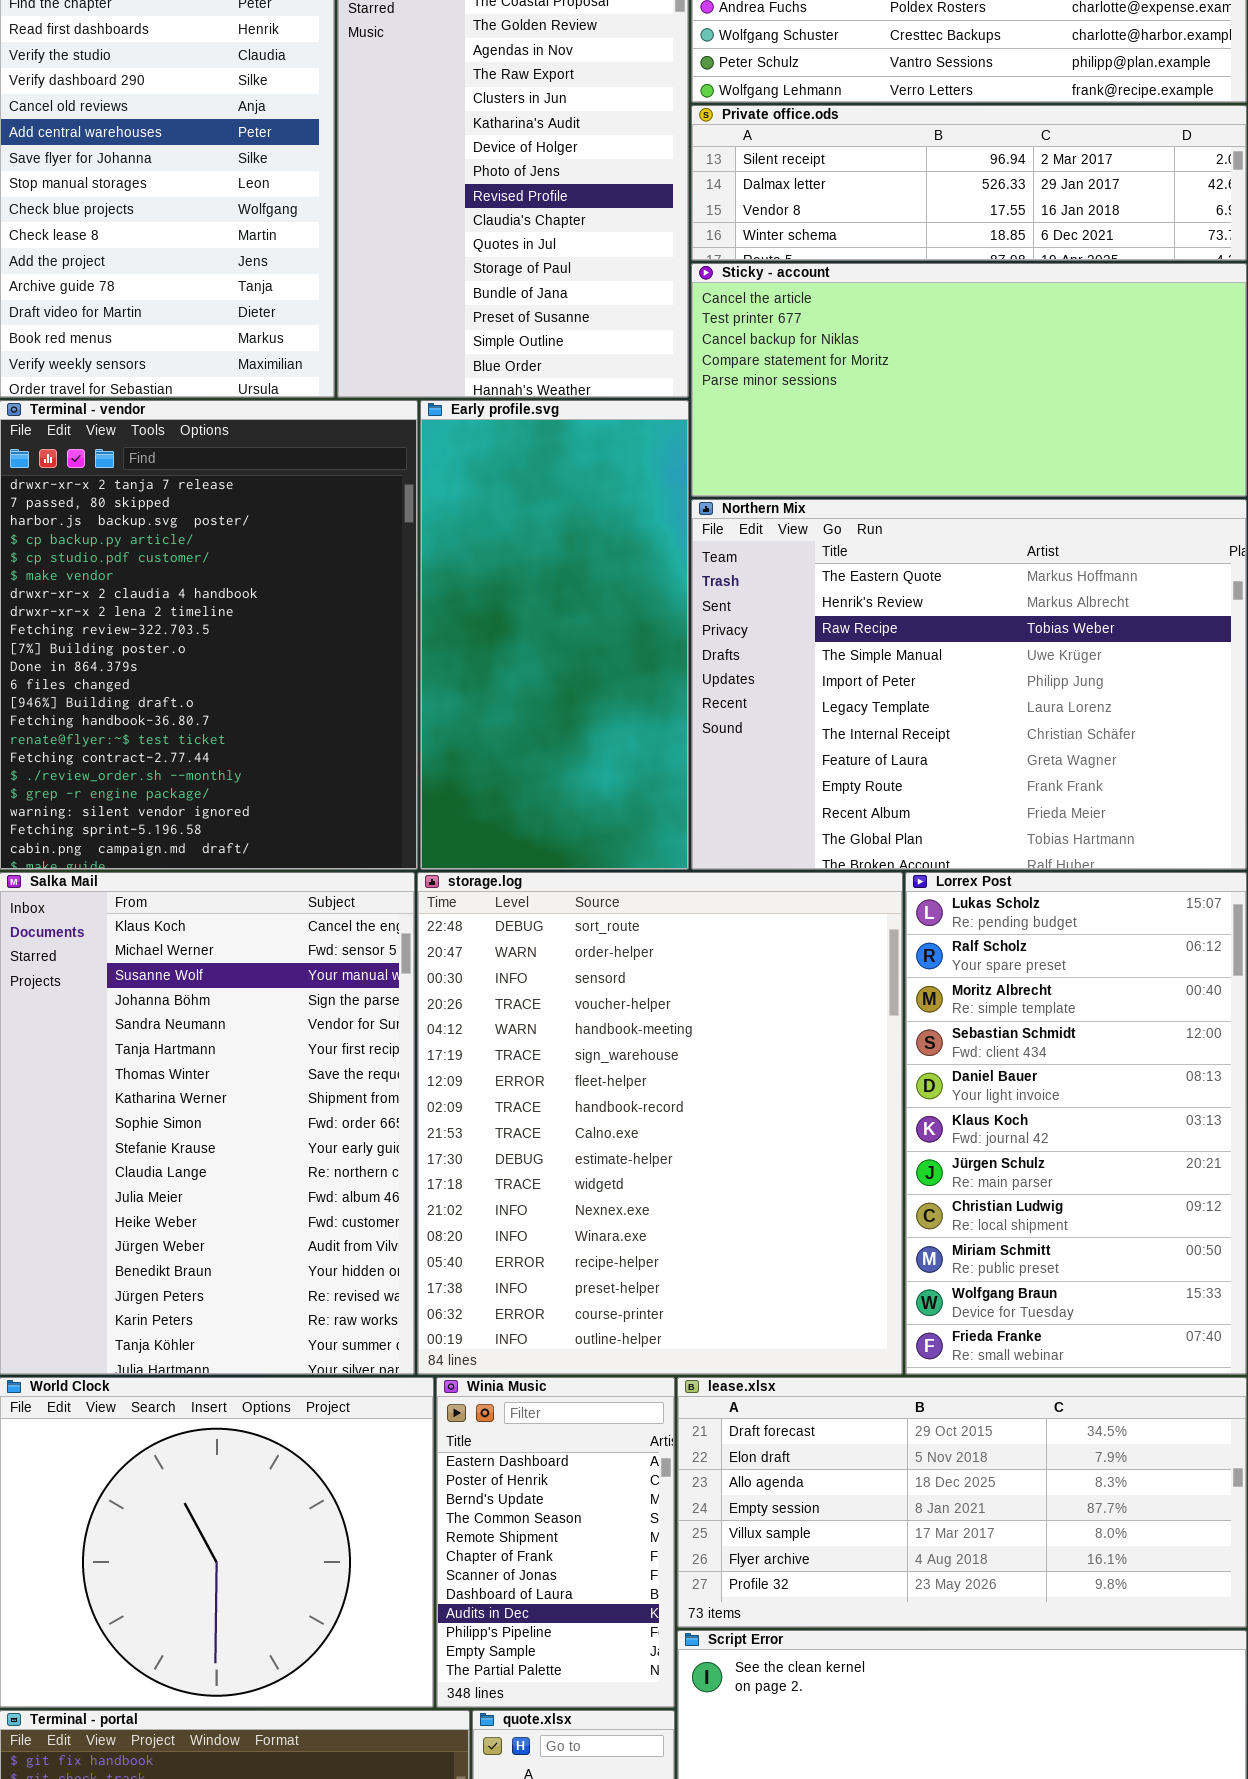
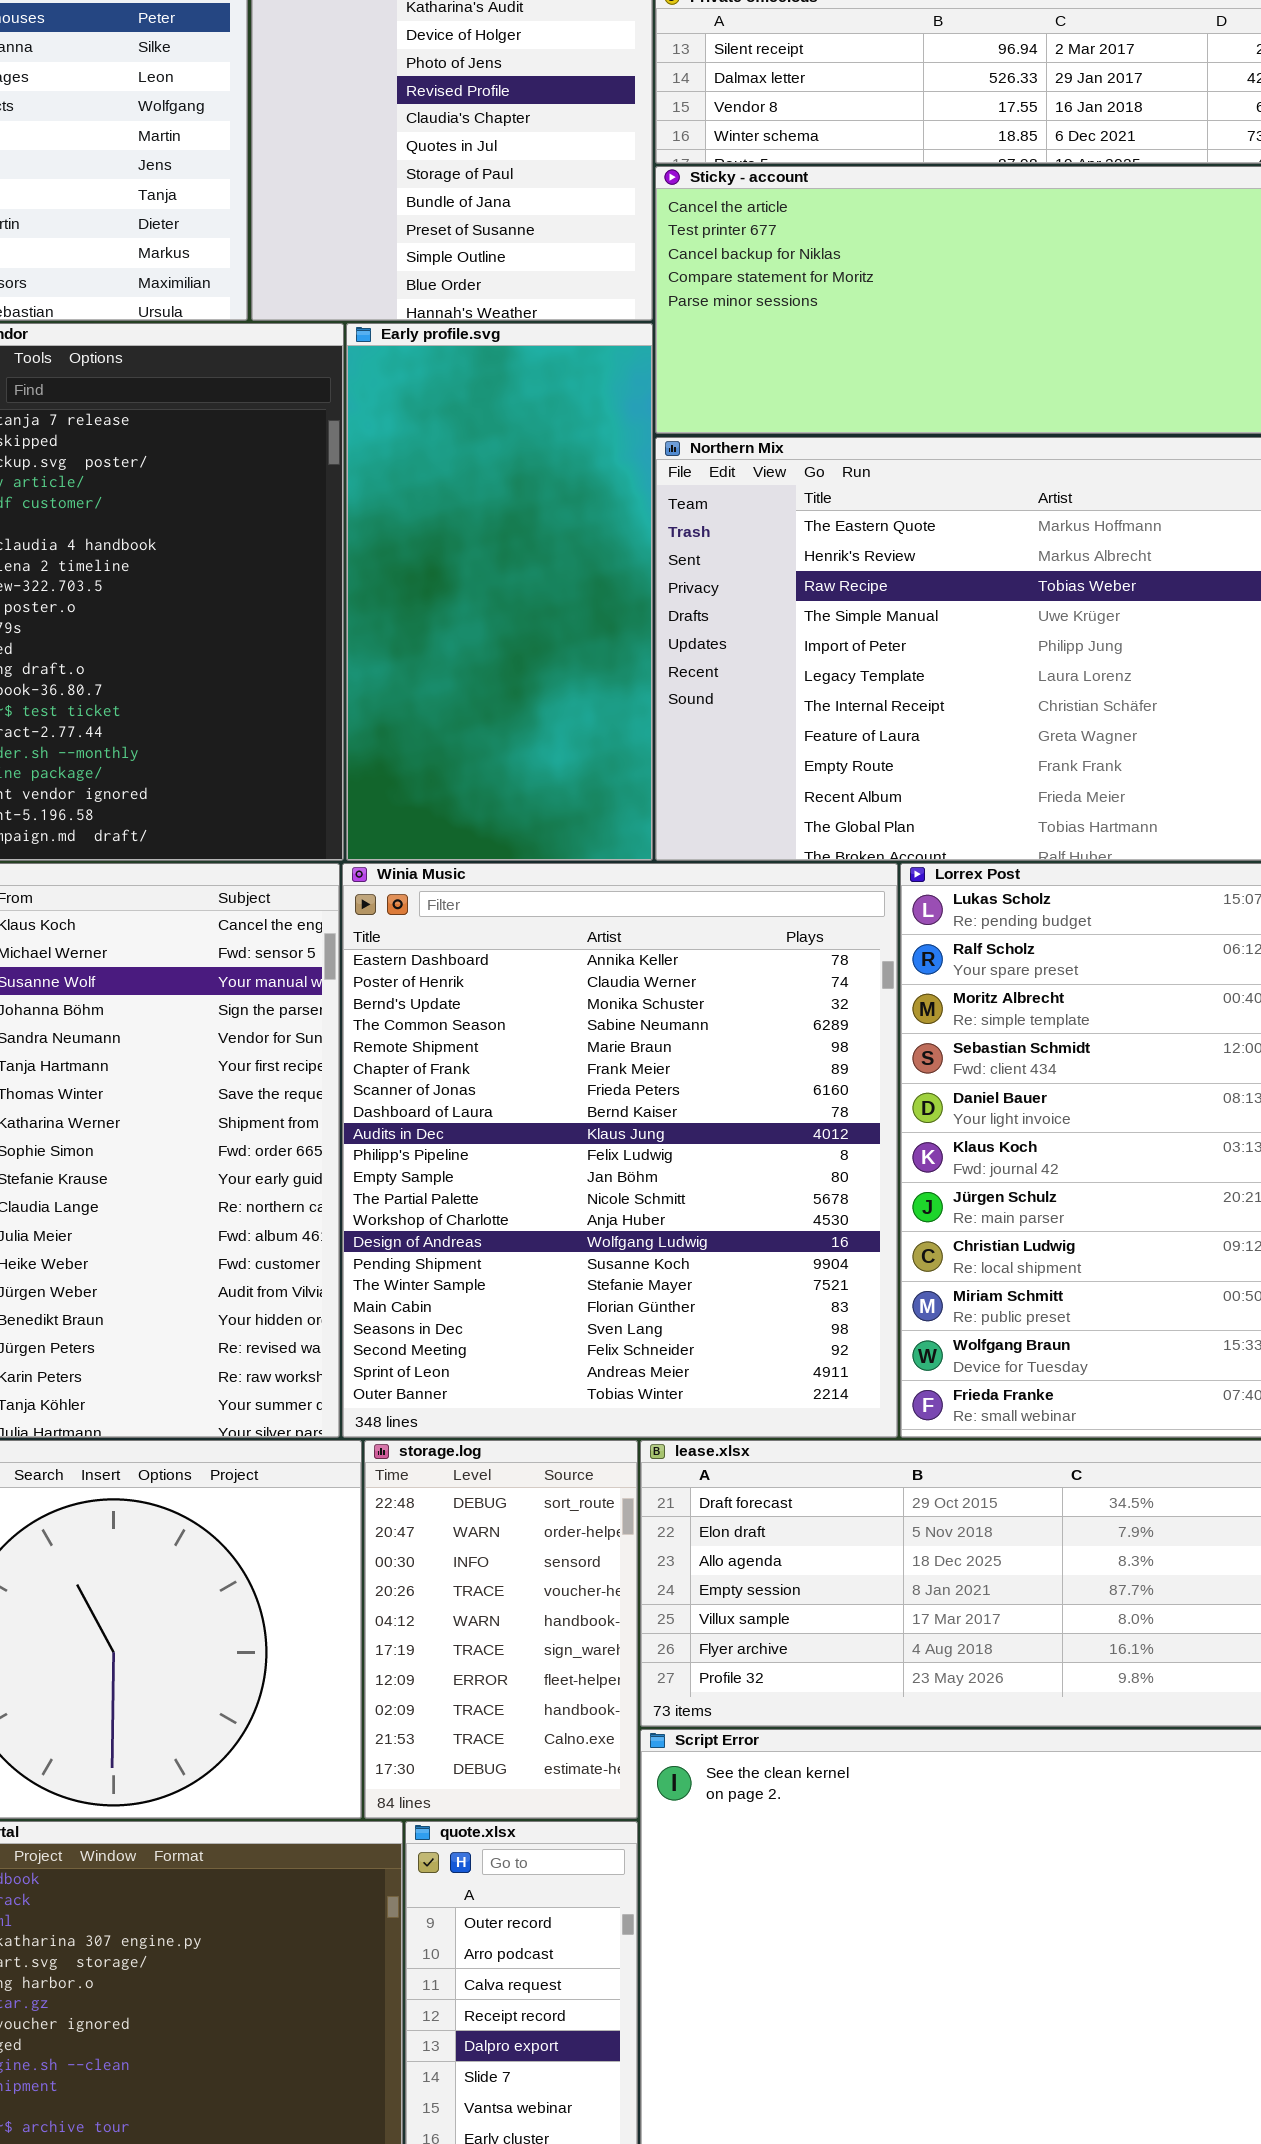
storage.log: [417,872,903,1375] -> [364,1440,638,1819], moved, resized
Winia Music: [436,1377,675,1708] -> [342,863,898,1438], moved, resized

